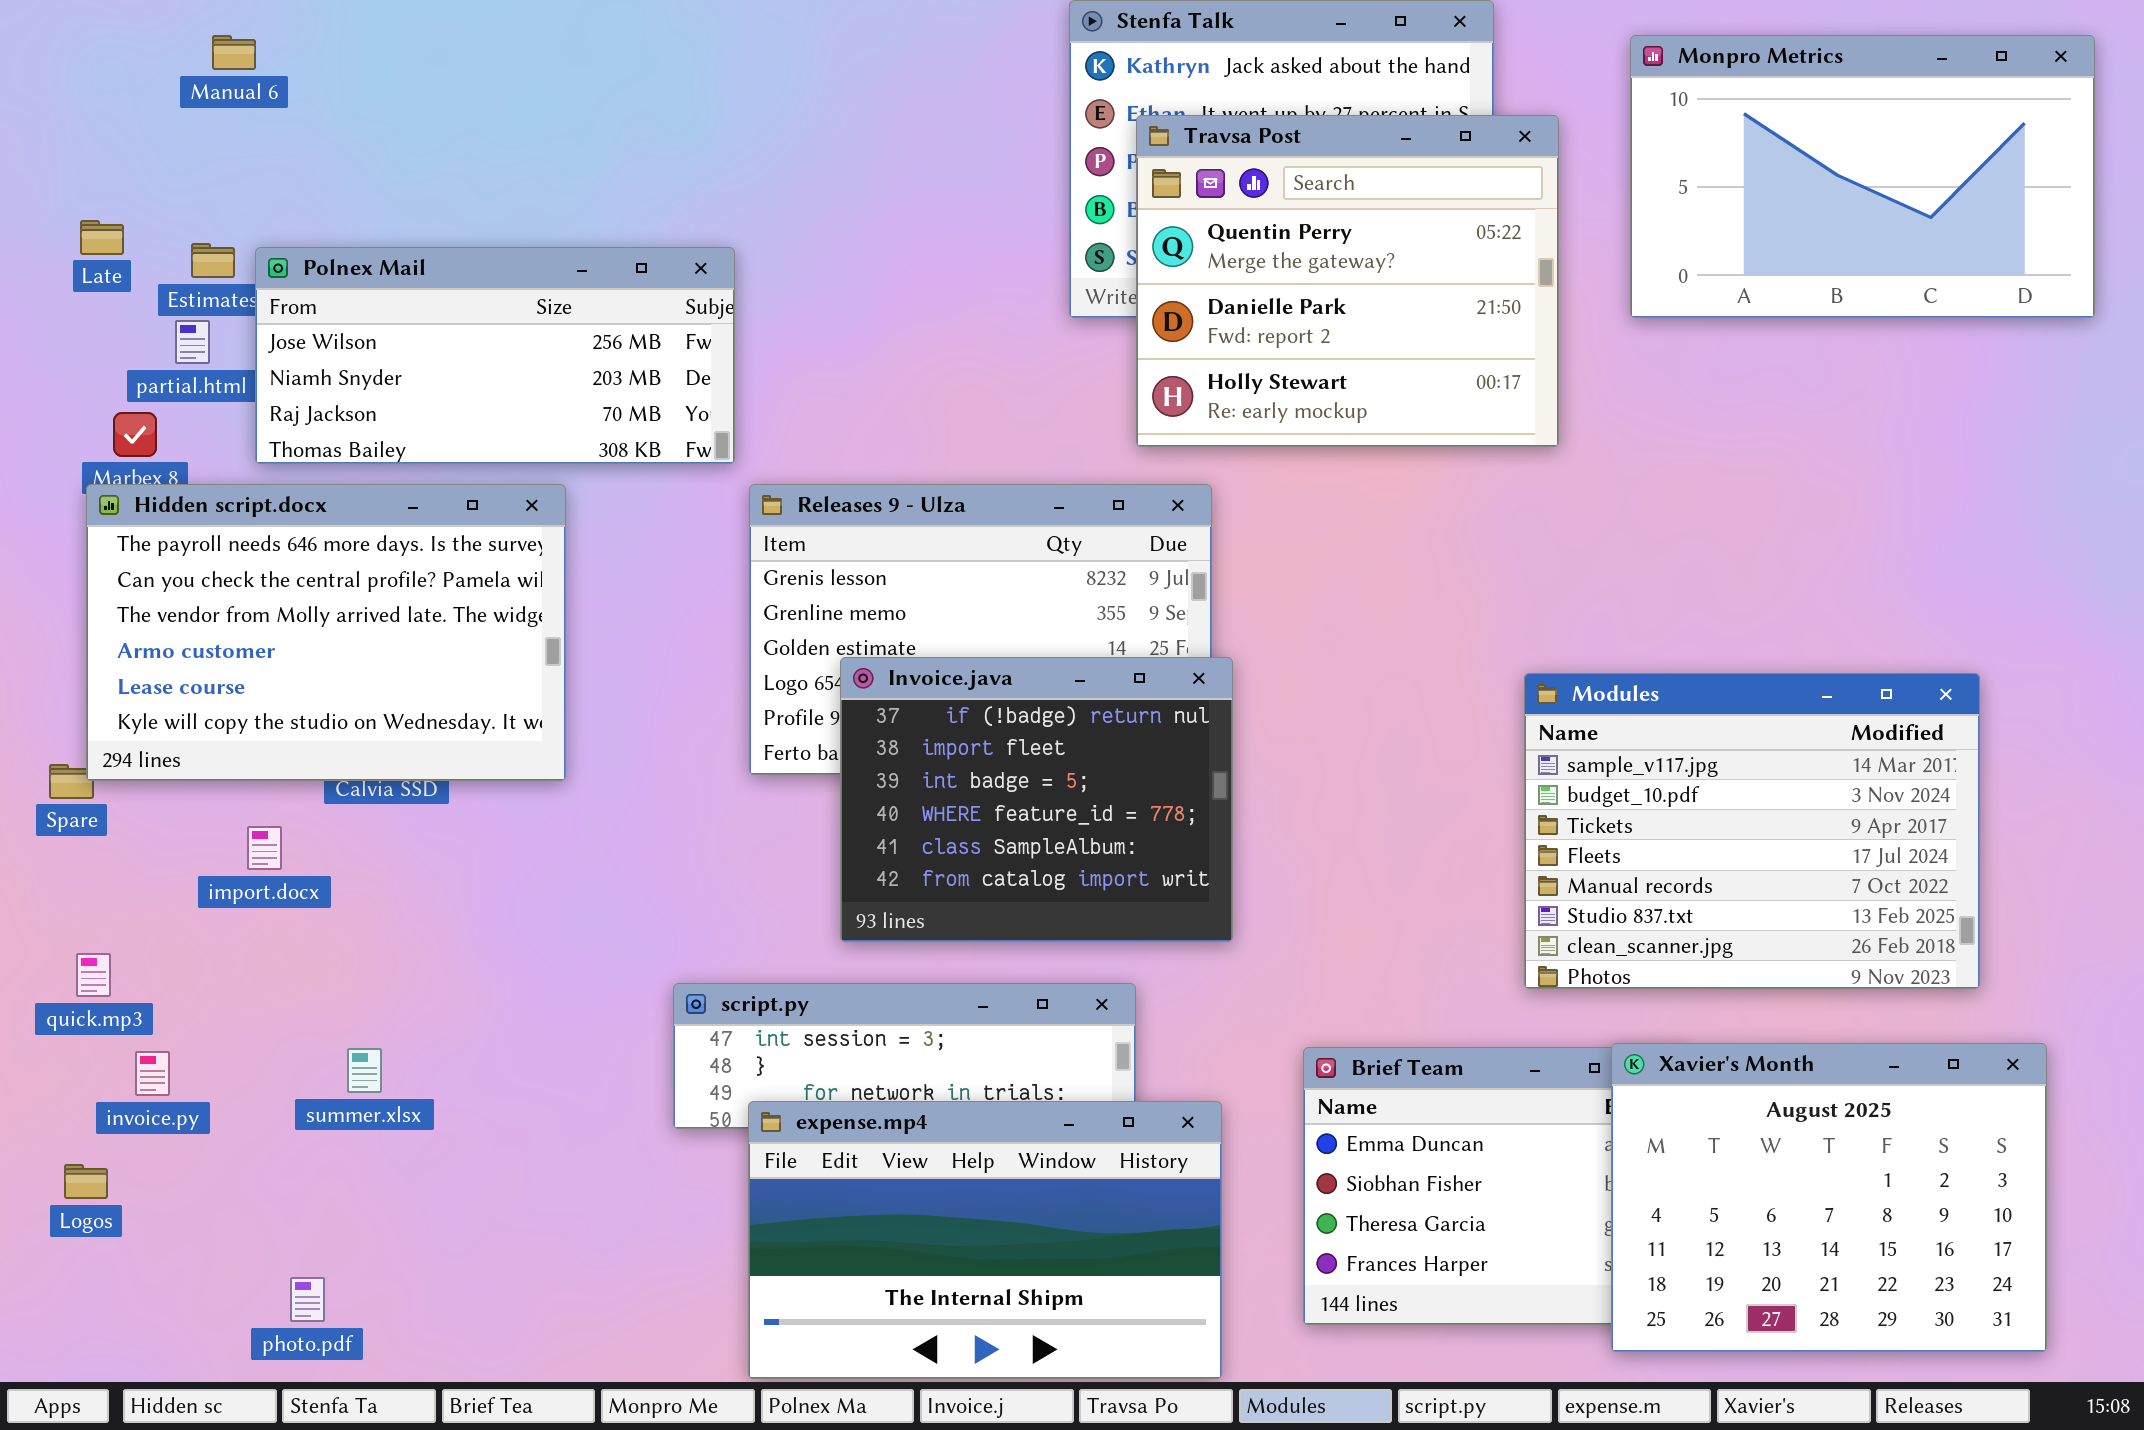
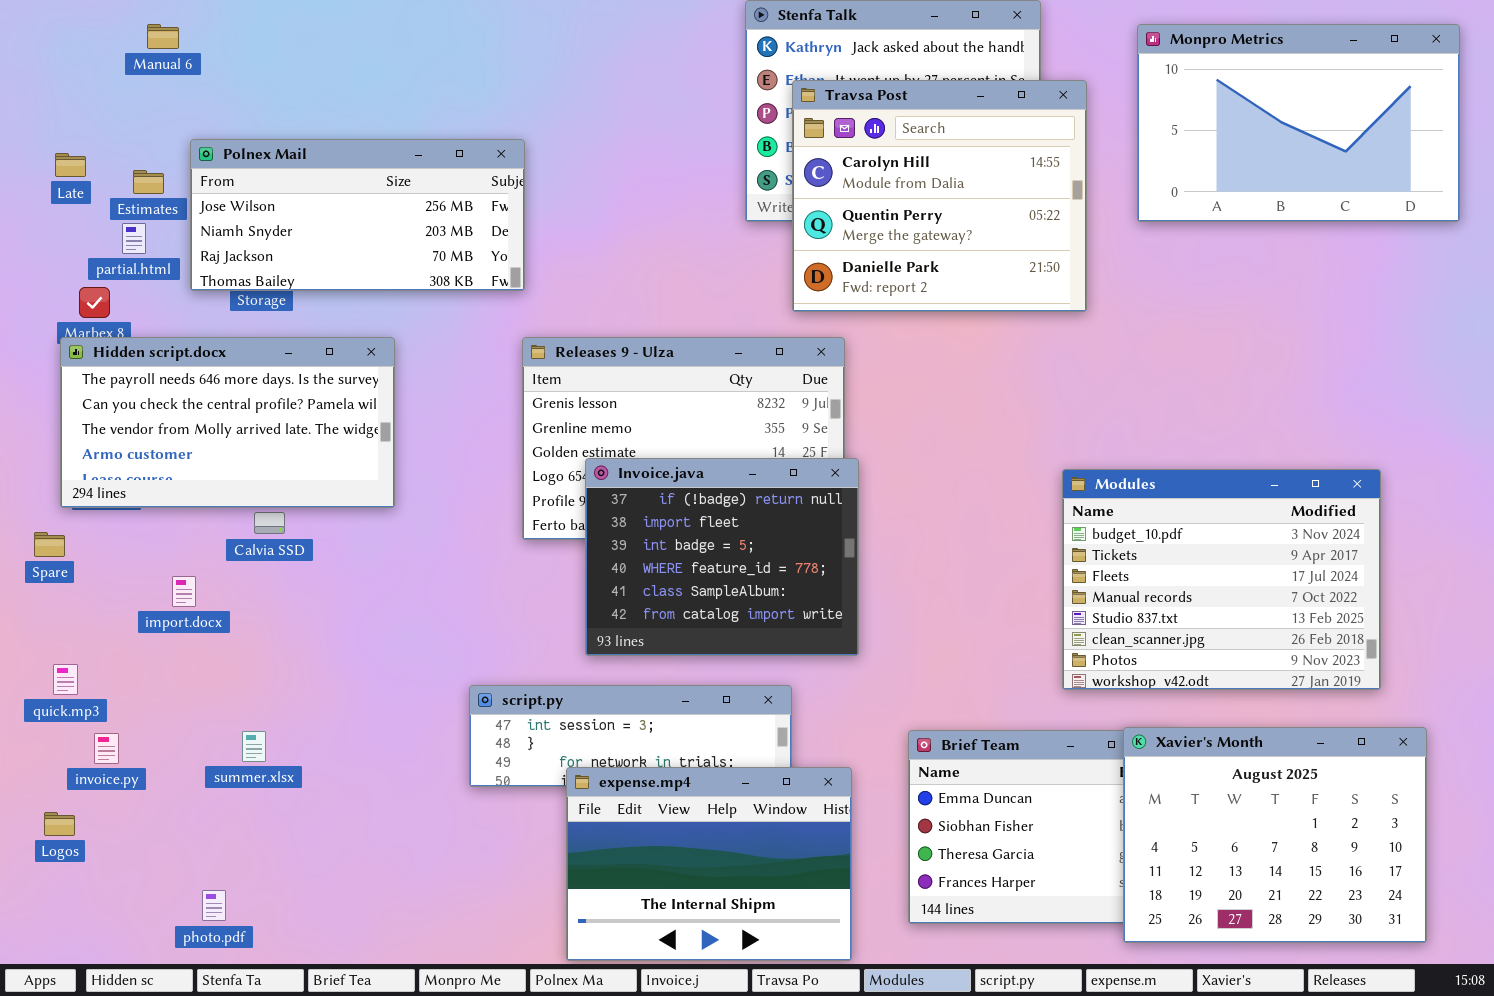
Travsa Post: [1136,115,1559,447] -> [792,80,1087,312], scrolled up 1 row
Polnex Mail: [255,247,735,464] -> [190,139,525,291], moved
Hidden script.docx: [86,484,566,781] -> [60,337,395,508], resized
Modules: [1524,673,1980,989] -> [1062,469,1381,690], scrolled down 1 row
expense.mp4: [748,1101,1222,1379] -> [566,767,852,961], resized

